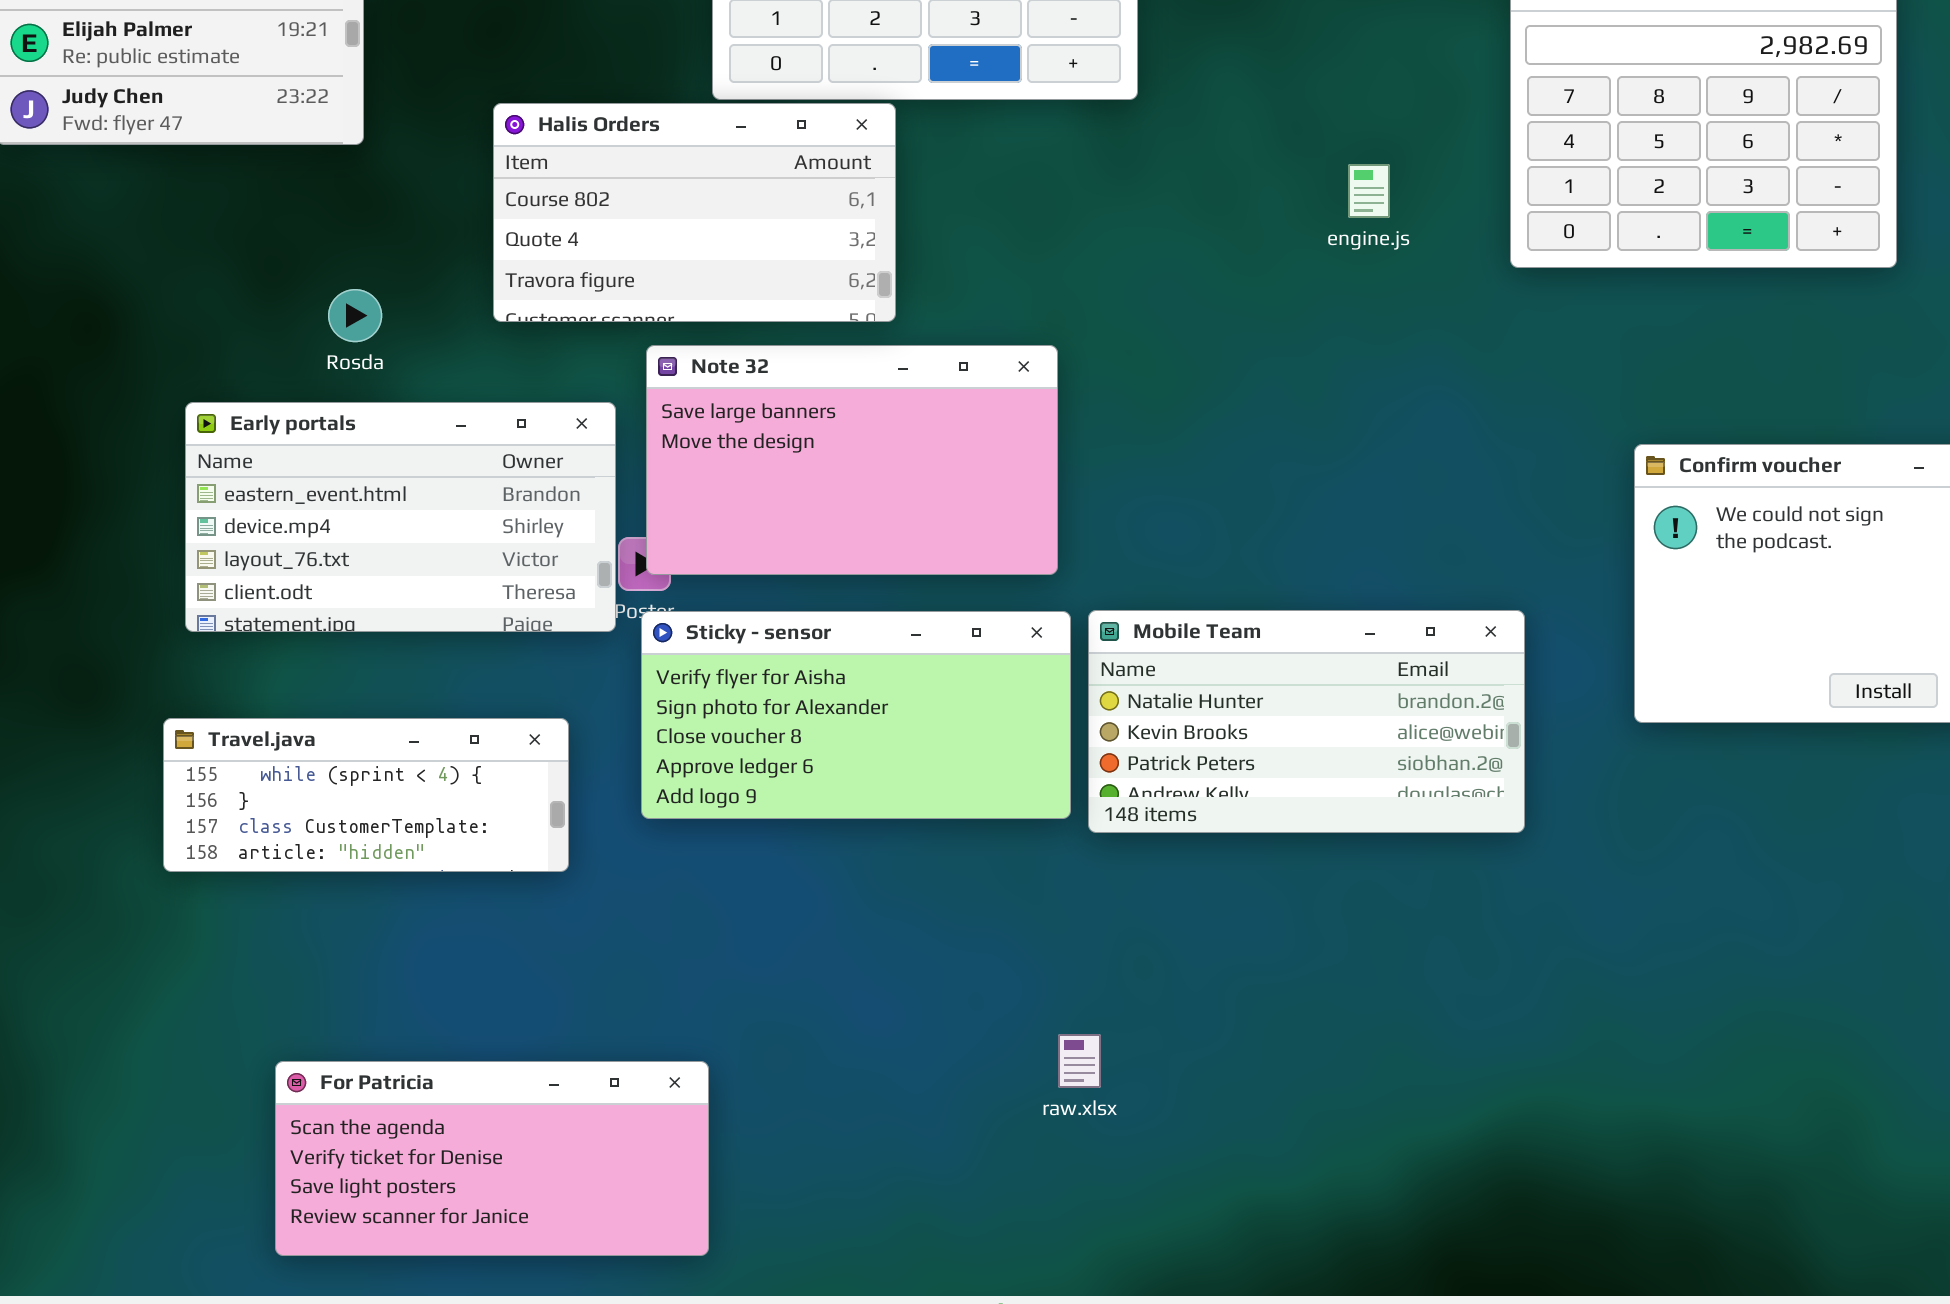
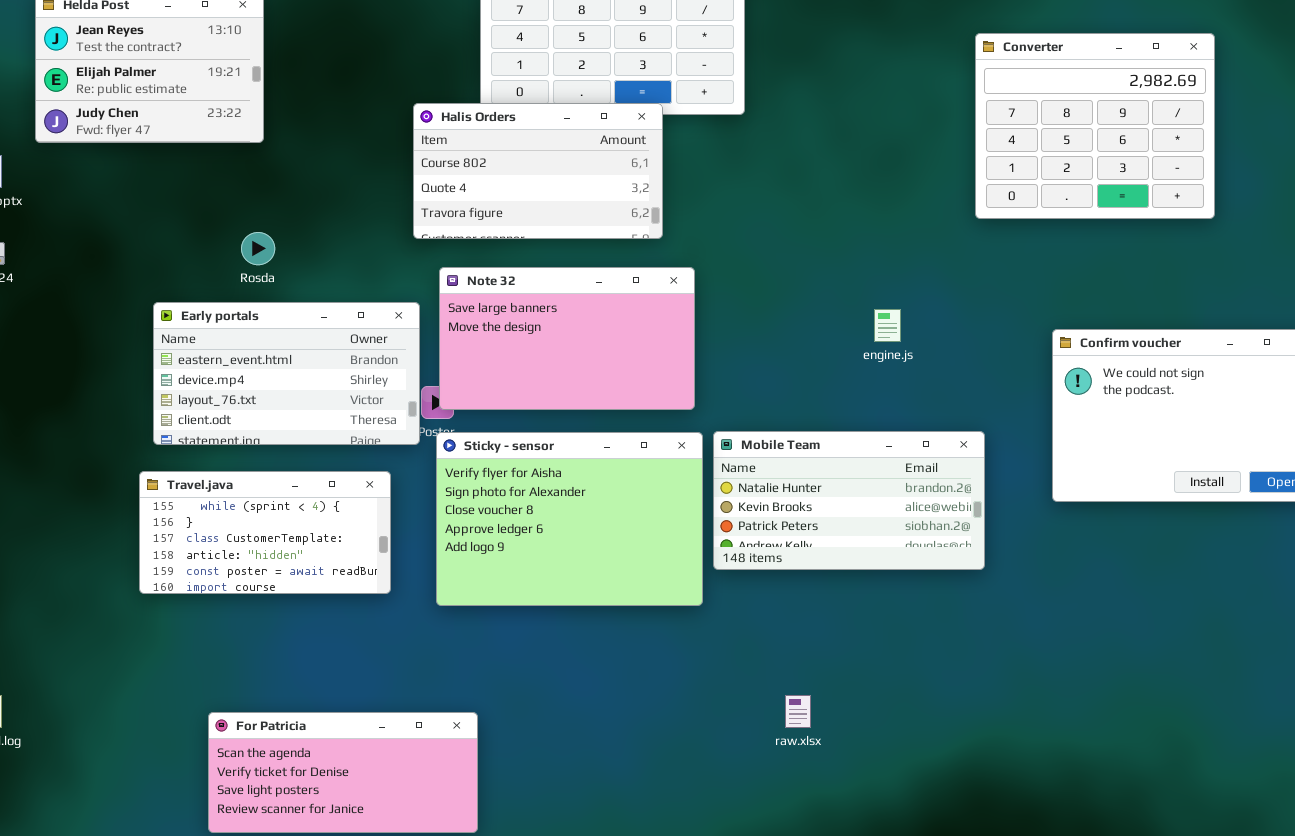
Halis Orders: [493,103,896,322] -> [413,103,663,239], moved
engine.js: [1348,164,1390,218] -> [874,309,901,342], moved
Sticky - sensor: [641,611,1071,819] -> [436,432,703,606], resized
Travel.java: [163,718,569,872] -> [139,471,391,594], resized
raw.xlsx: [1058,1034,1101,1088] -> [785,695,811,728], moved

